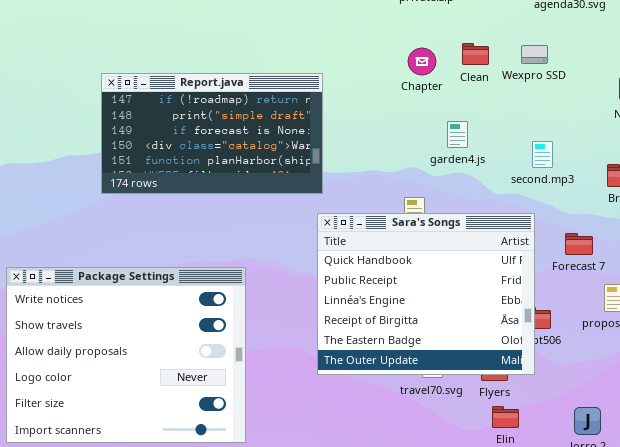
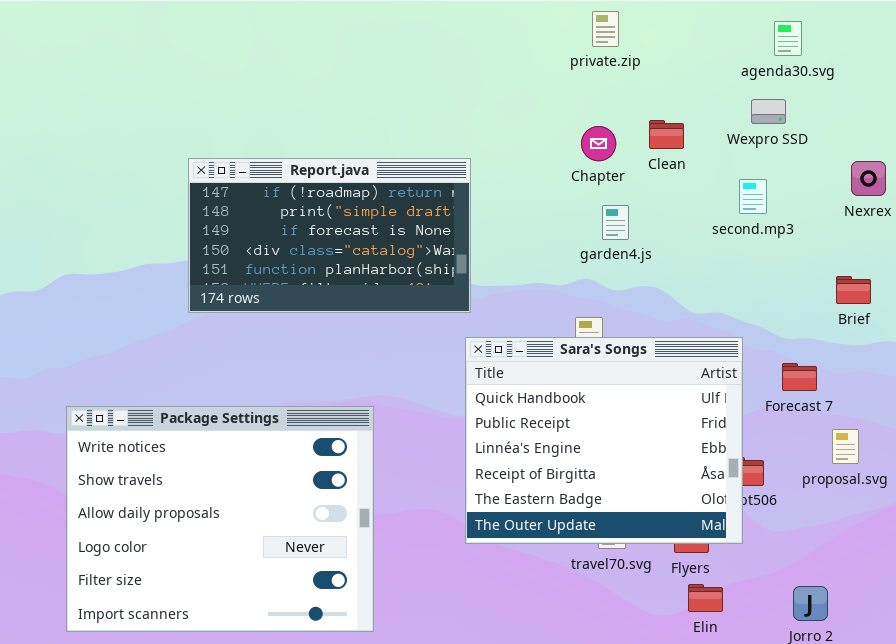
Wexpro SSD: [521,45,548,64] -> [751,99,786,124], moved
garden4.js: [447,121,468,148] -> [602,205,629,240], moved
second.mp3: [532,141,553,168] -> [739,179,767,214], moved

